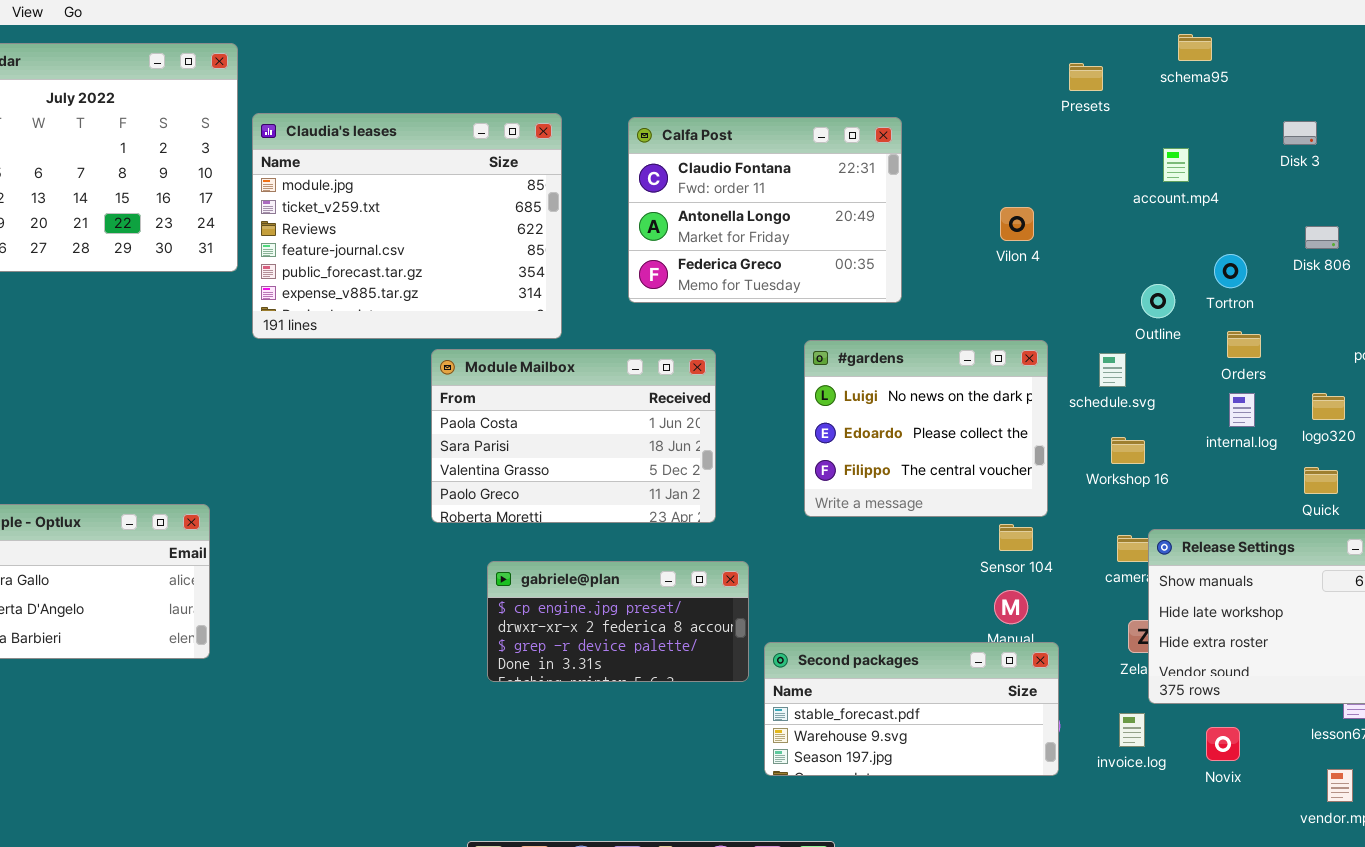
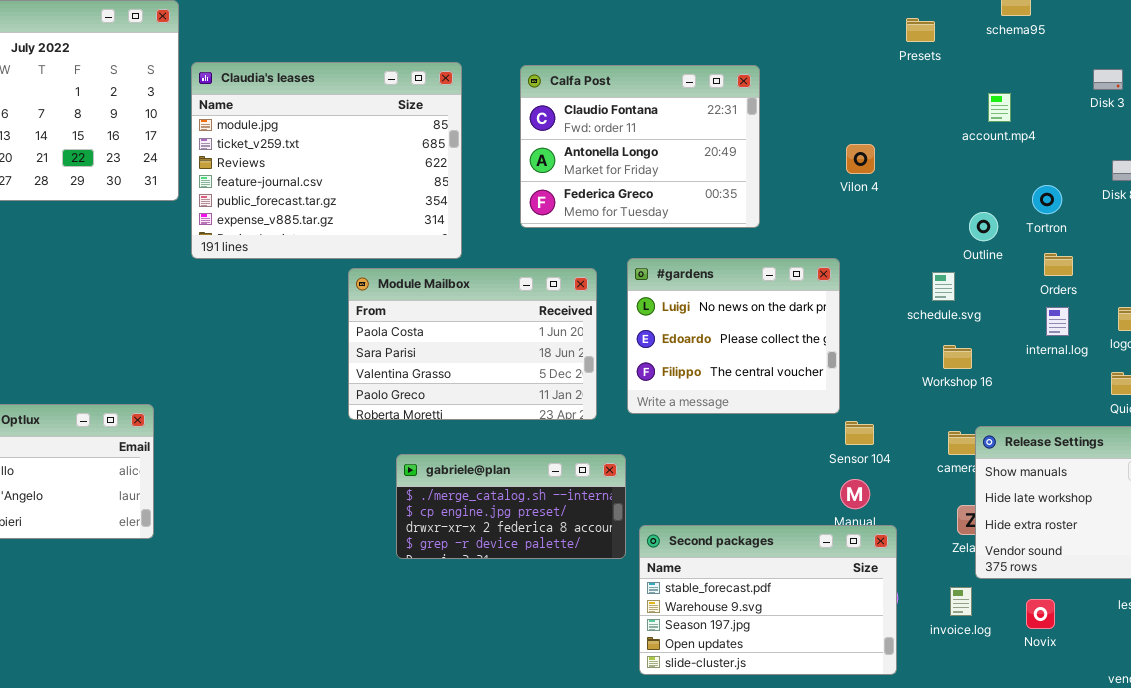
#gardens: [804,340,1048,517] -> [627,258,840,414], moved
gabriele@plan: [487,561,749,682] -> [396,454,626,559], scrolled up 1 row
Second packages: [764,642,1059,776] -> [639,525,897,675], resized

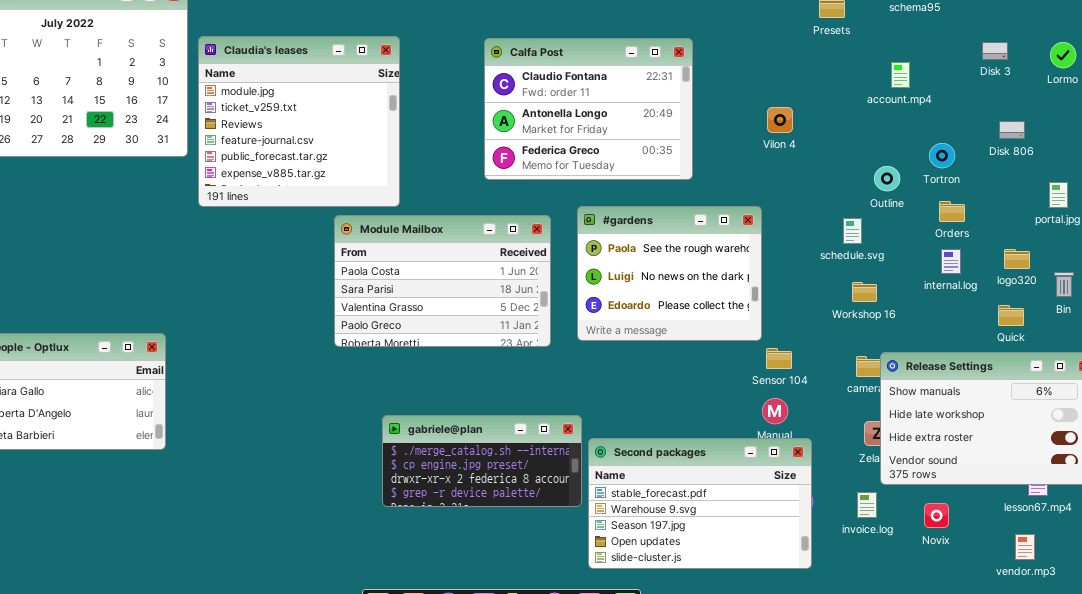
Claudia's leases: [191,62,462,259] -> [198,36,400,207], resized
#gardens: [627,258,840,414] -> [577,206,762,341], scrolled up 1 row
gabriele@plan: [396,454,626,559] -> [382,415,582,507], moved

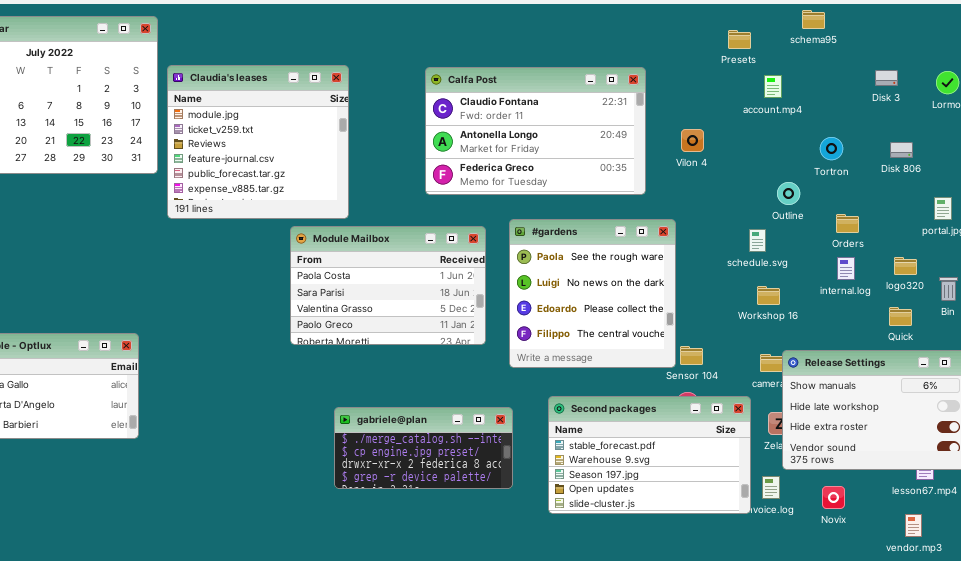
Calfa Post: [484,38,693,180] -> [425,67,646,195], resized
account.mp4: [891,62,910,88] -> [764,75,782,98], moved
Tortron: [929,143,955,168] -> [820,137,843,160], moved
#gardens: [577,206,762,341] -> [509,219,676,368], resized
Second packages: [588,438,812,569] -> [548,396,751,514], moved

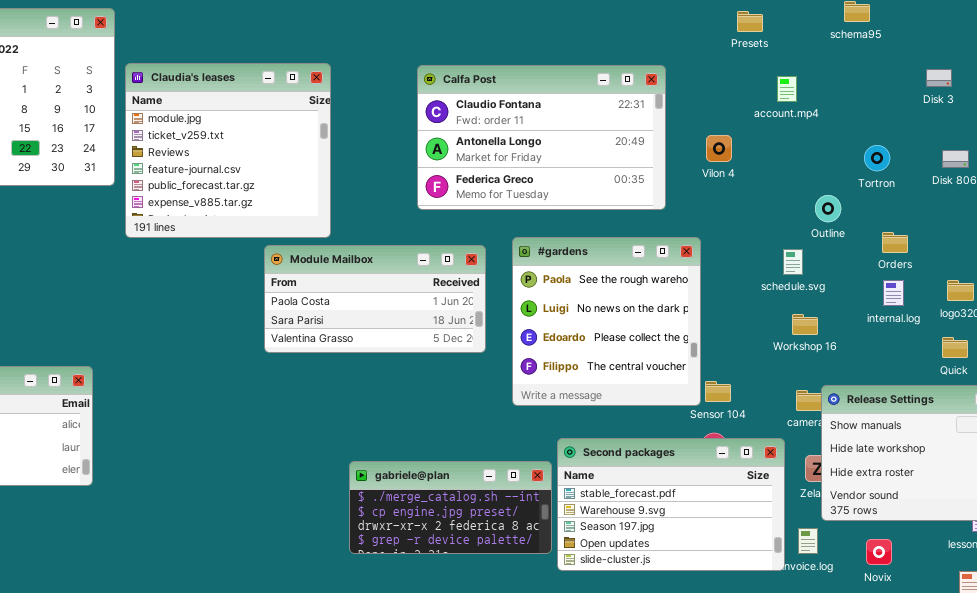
Presets: [728,30,751,49] -> [737,11,763,32], moved
account.mp4: [764,75,782,98] -> [777,76,797,102], moved
Module Mailbox: [290,226,486,345] -> [264,245,486,353], resized
gabriele@plan: [334,407,513,489] -> [349,461,552,554], moved

